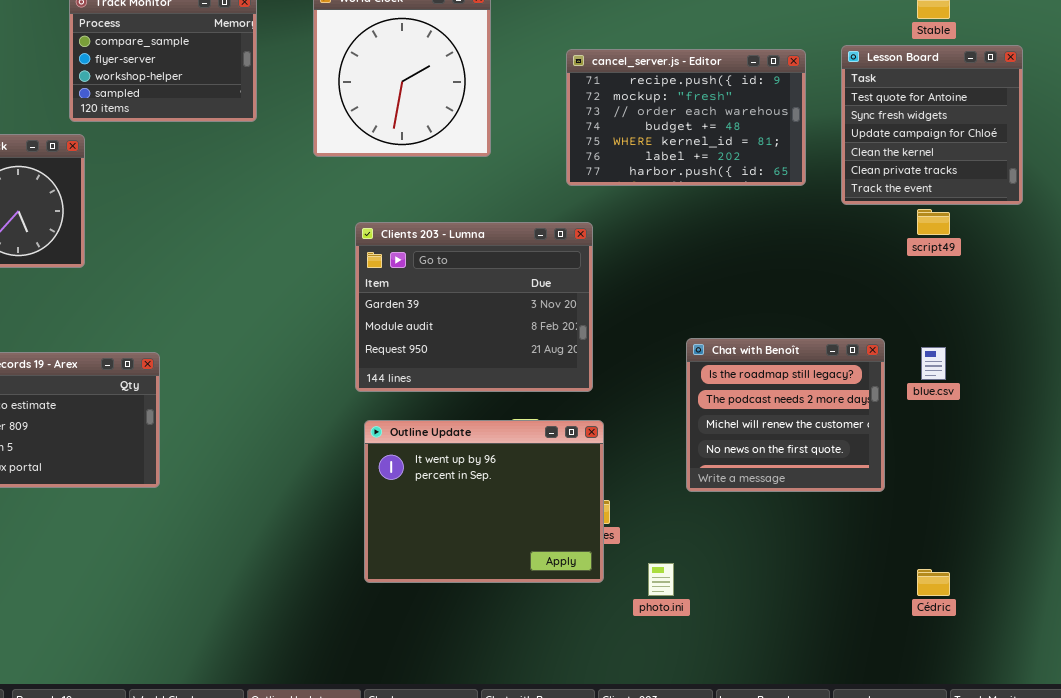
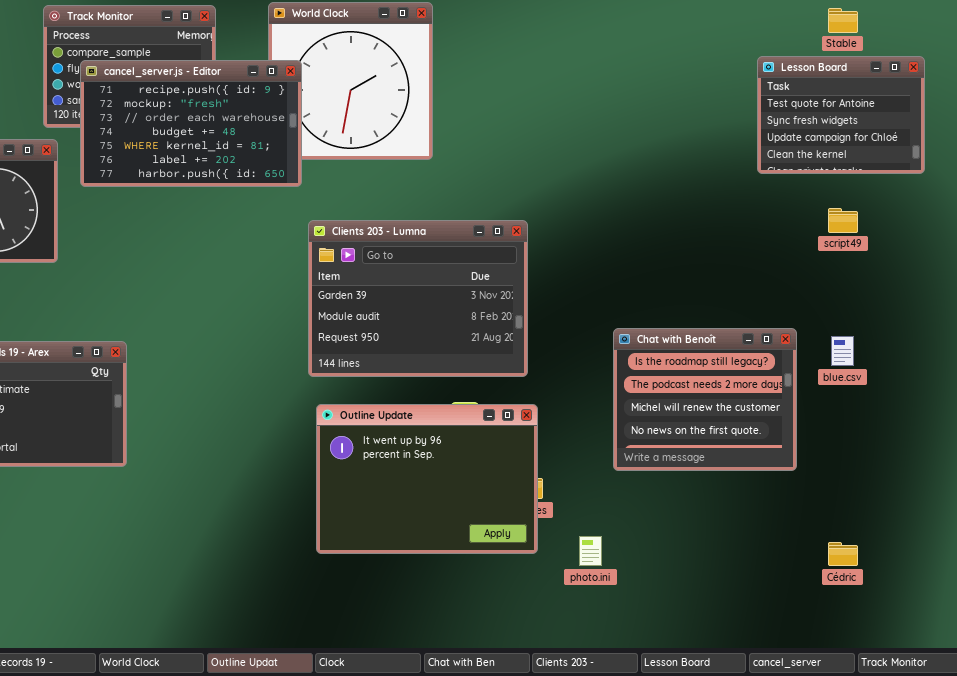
Lesson Board: [841,45,1023,205] -> [757,56,925,174], resized
cancel_server.js - Editor: [566,49,806,186] -> [80,60,302,187], moved

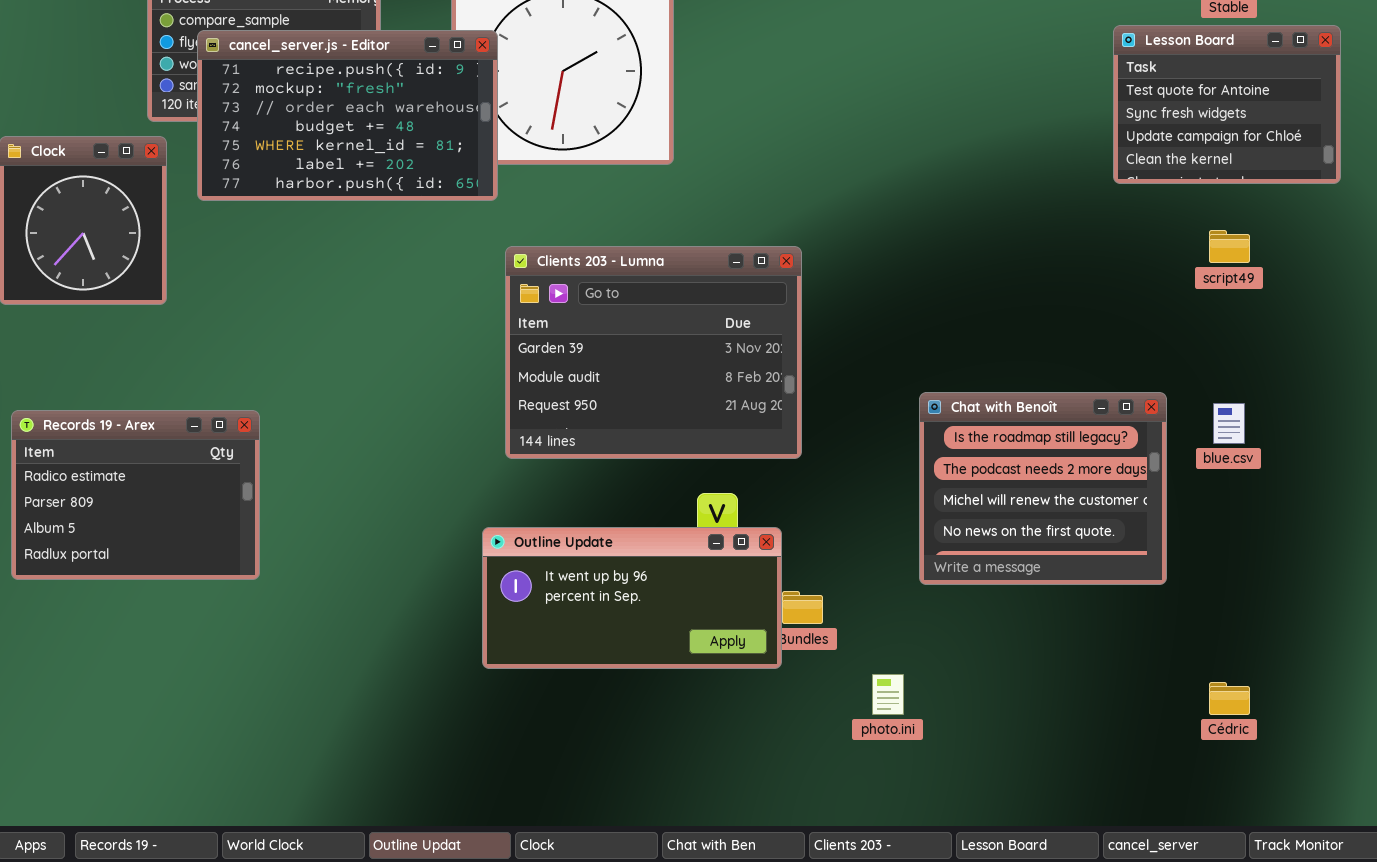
Outline Update: [316,404,538,554] -> [482,527,782,669], moved, resized

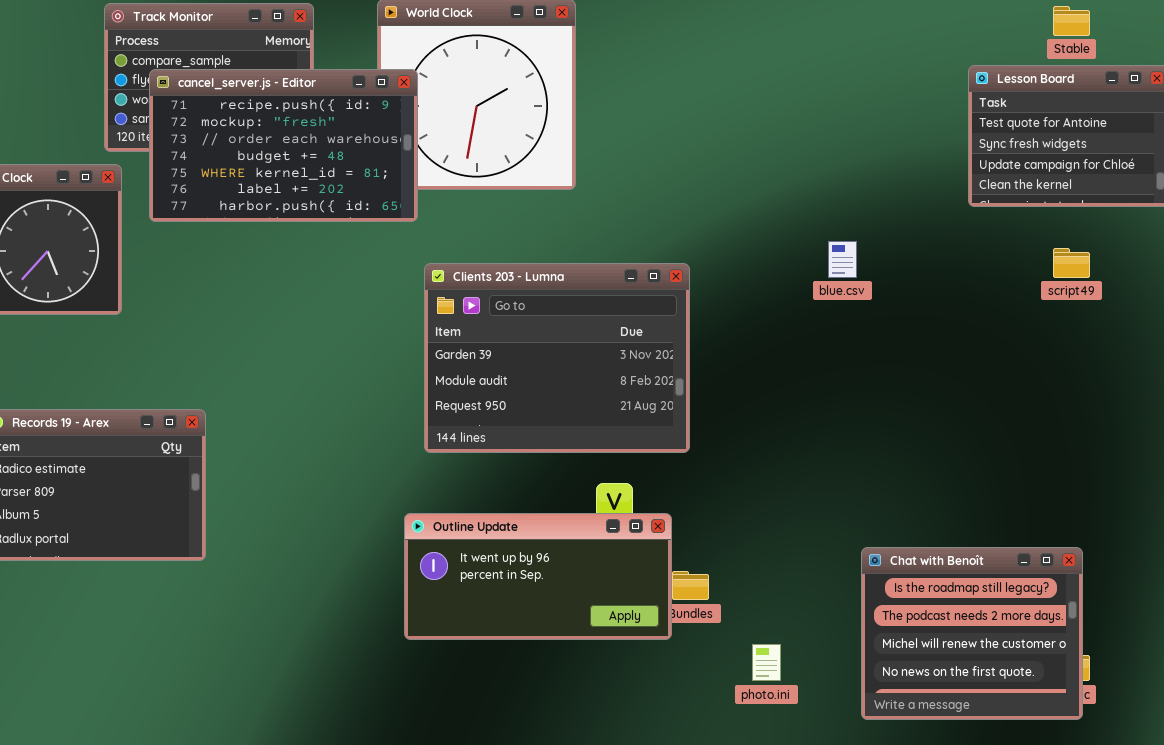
Chat with Benoît: [919,392,1167,585] -> [861,547,1083,720], moved
blue.csv: [1213,403,1245,444] -> [828,241,857,278], moved

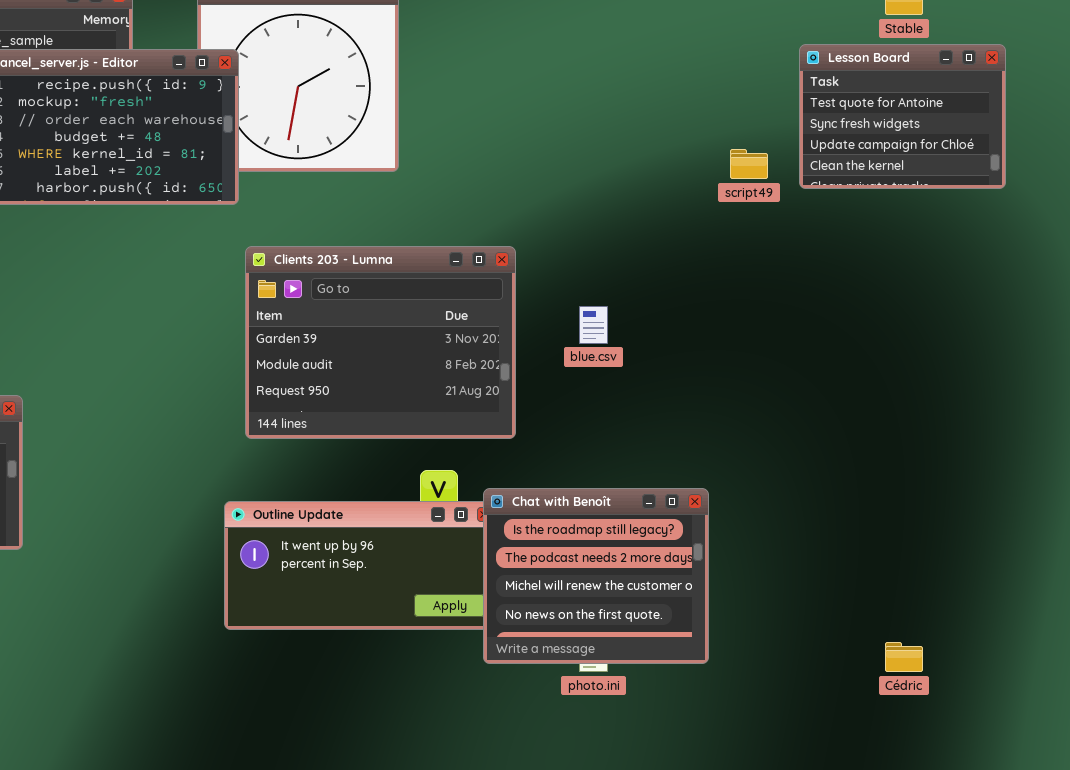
blue.csv: [828,241,857,278] -> [579,306,608,344], moved
script49: [1053,248,1090,278] -> [730,149,768,179], moved
Chat with Benoît: [861,547,1083,720] -> [483,488,709,664], moved

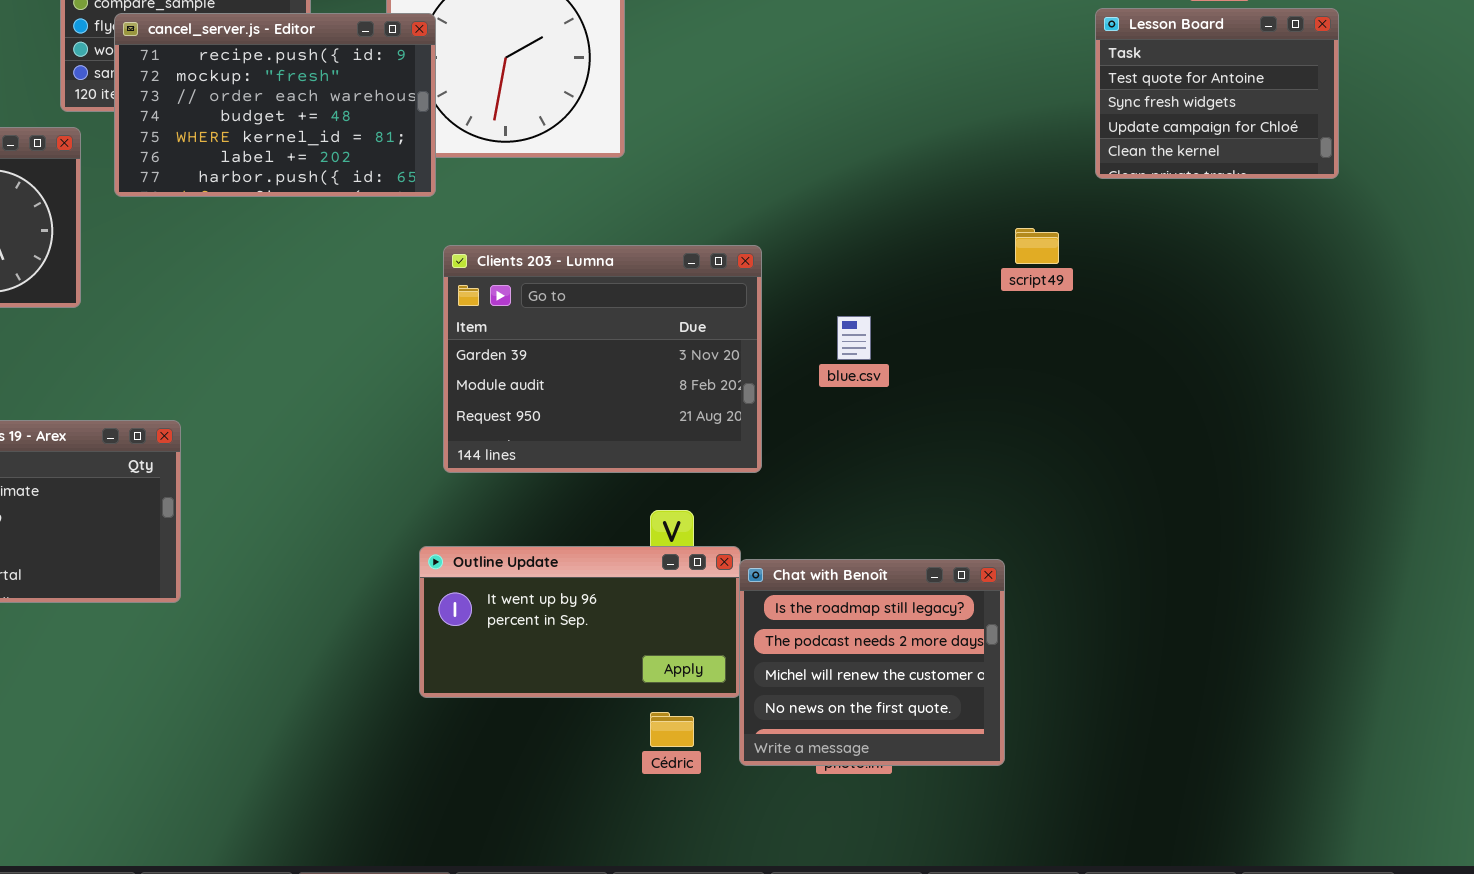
script49: [730,149,768,179] -> [1015,228,1059,264], moved
Chat with Benoît: [483,488,709,664] -> [739,559,1005,766], moved
Cédric: [885,642,923,672] -> [650,712,694,747], moved

